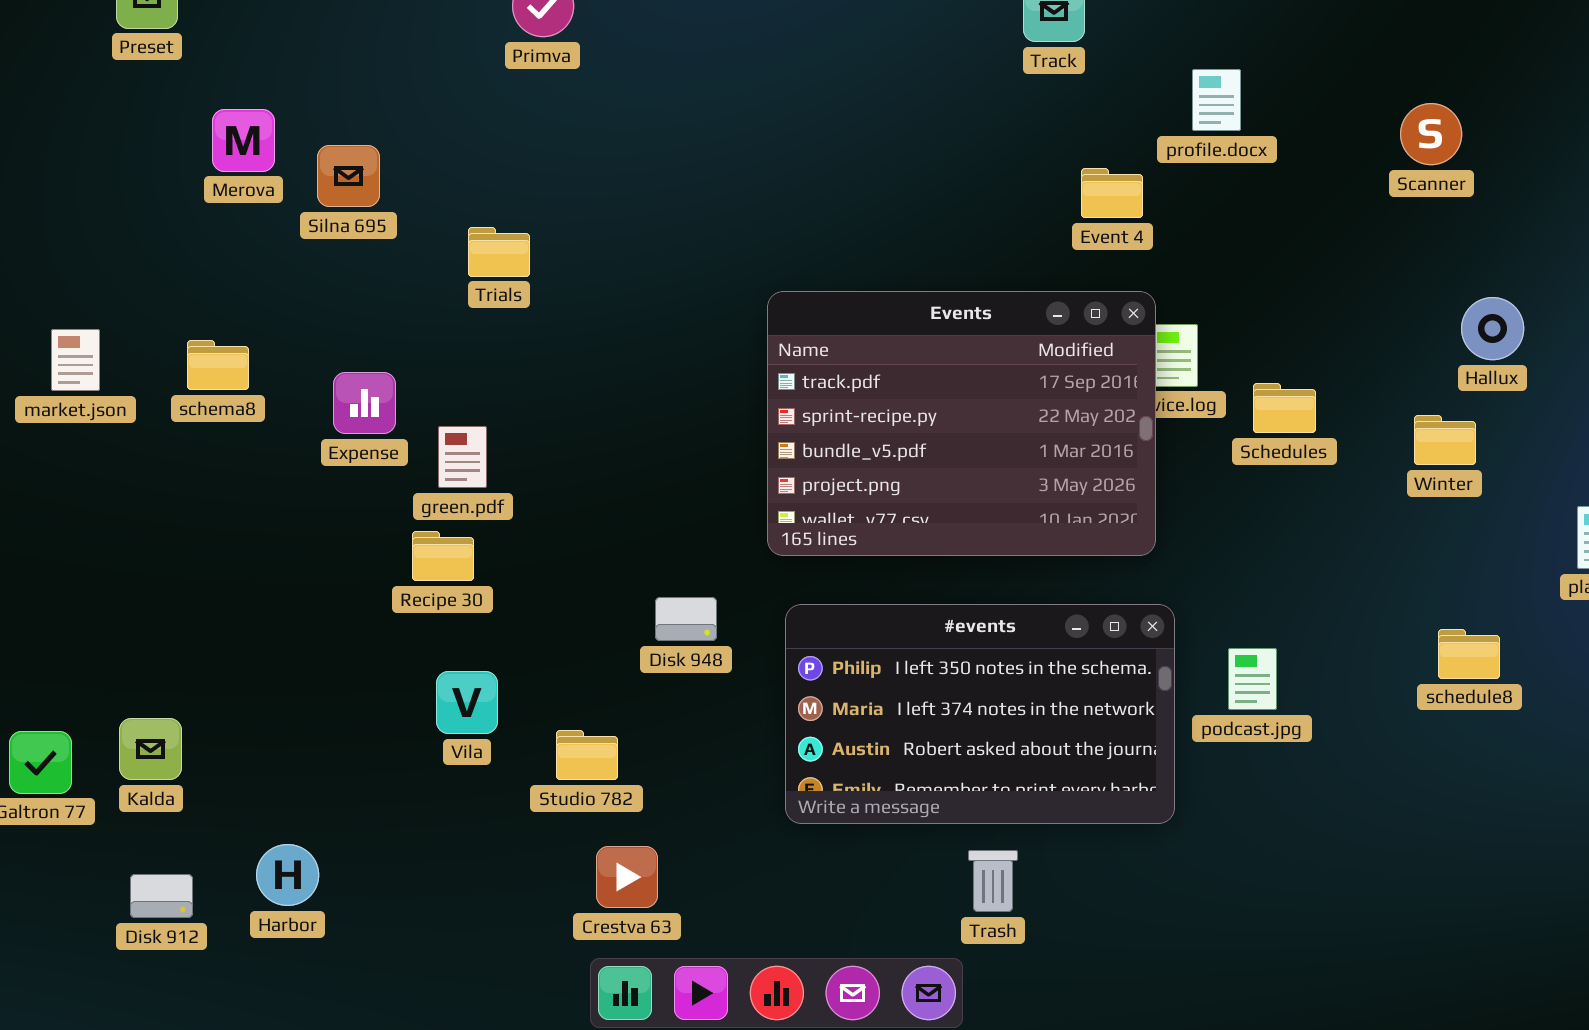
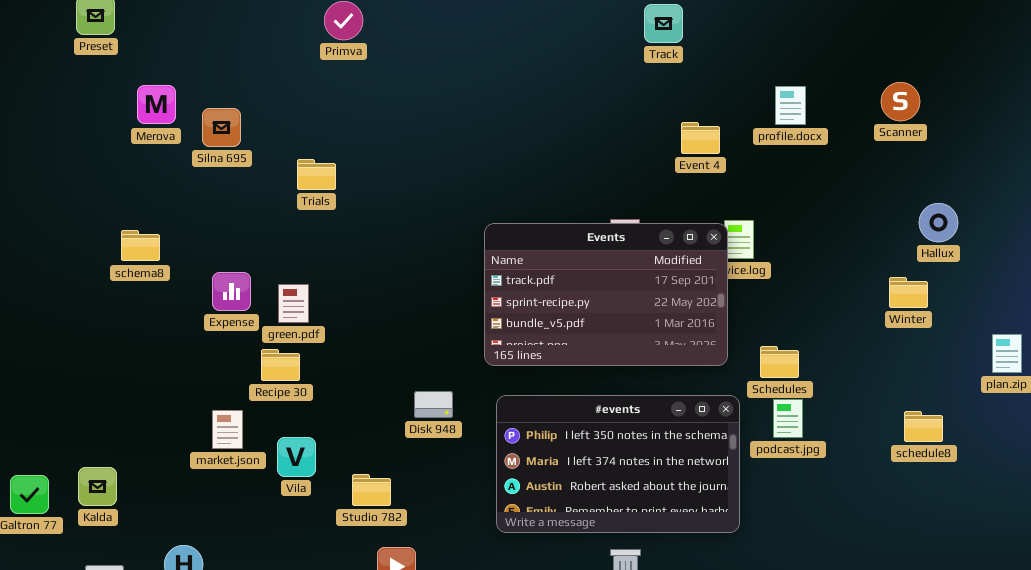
profile.docx: [1192,69,1241,131] -> [775,86,806,125], moved
Events: [767,291,1156,556] -> [484,223,728,366], resized
market.json: [51,329,100,391] -> [212,410,243,449], moved
Expense: [333,372,396,434] -> [212,272,251,311], moved
Schedules: [1253,383,1316,433] -> [760,346,799,378], moved
podcast.jpg: [1228,648,1277,710] -> [773,399,803,438], moved

